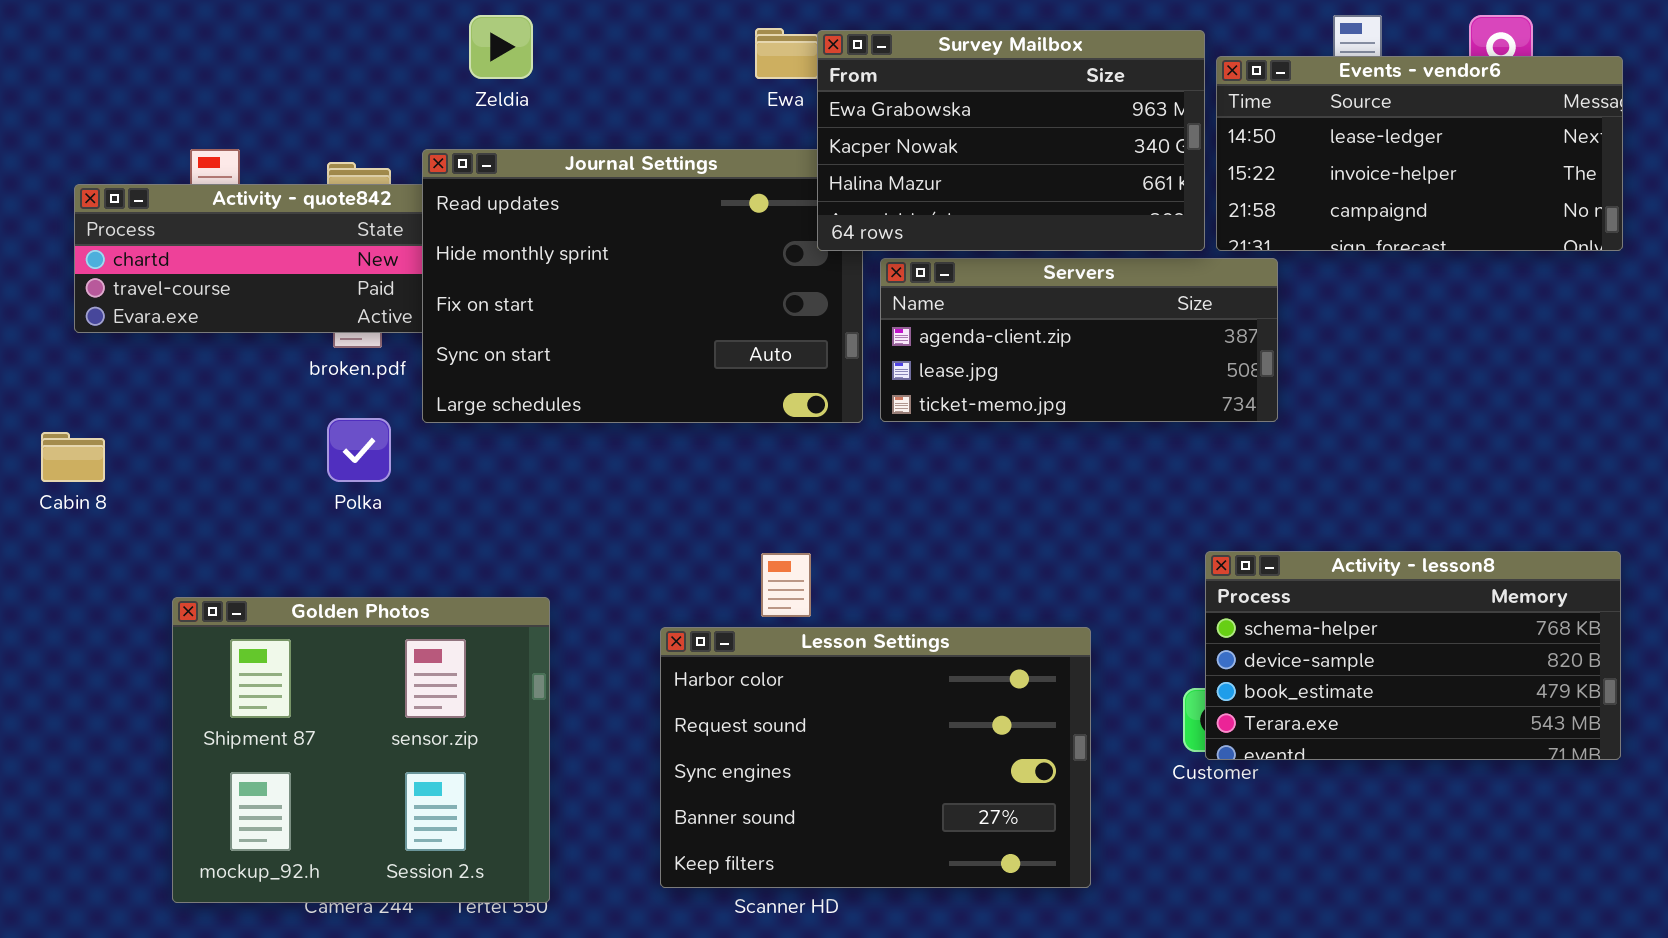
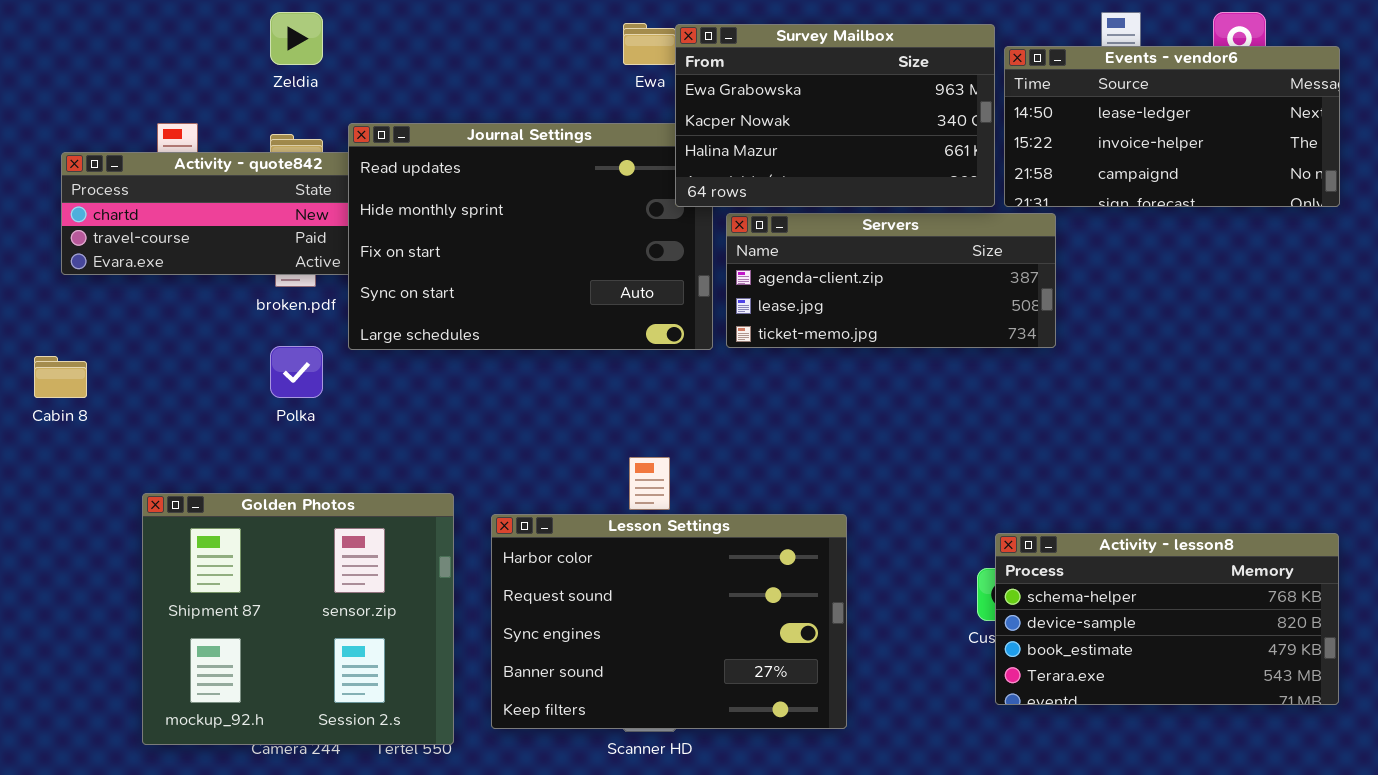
Zeldia: [469,15,533,79] -> [270,12,323,65], moved
Activity - lesson8: [1205,551,1621,760] -> [995,533,1339,705], moved
Lesson Settings: [660,627,1091,888] -> [491,514,847,729], moved

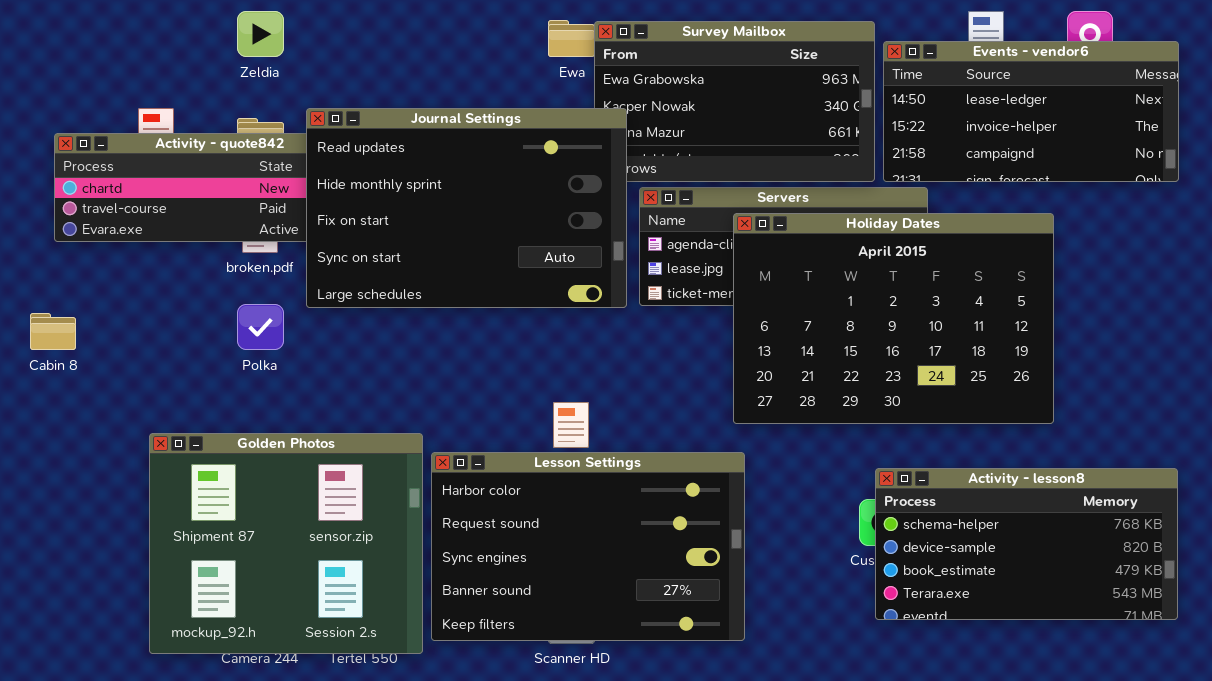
Journal Settings: [348,123,713,350] -> [306,108,627,308], raised
Holiday Dates: none -> [733,213,1054,424], opened
Golden Photos: [142,493,454,745] -> [149,433,423,654], moved

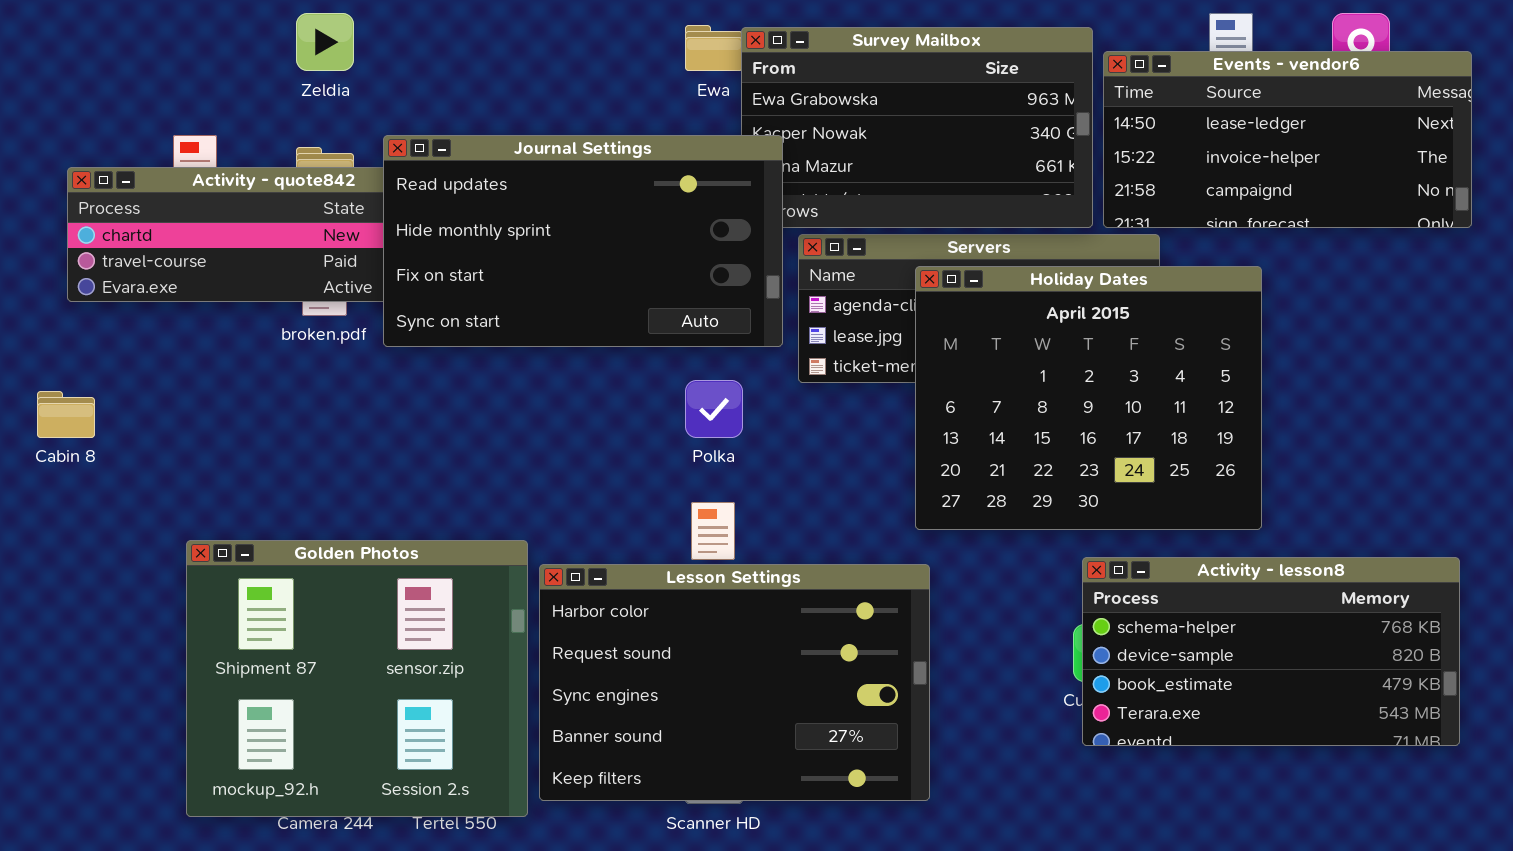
Journal Settings: [306,108,627,308] -> [383,135,783,347], resized
Holiday Dates: [733,213,1054,424] -> [915,266,1262,530], resized
Polka: [237,304,284,350] -> [685,380,743,438], moved
Activity - lesson8: [875,468,1178,620] -> [1082,557,1460,746], moved

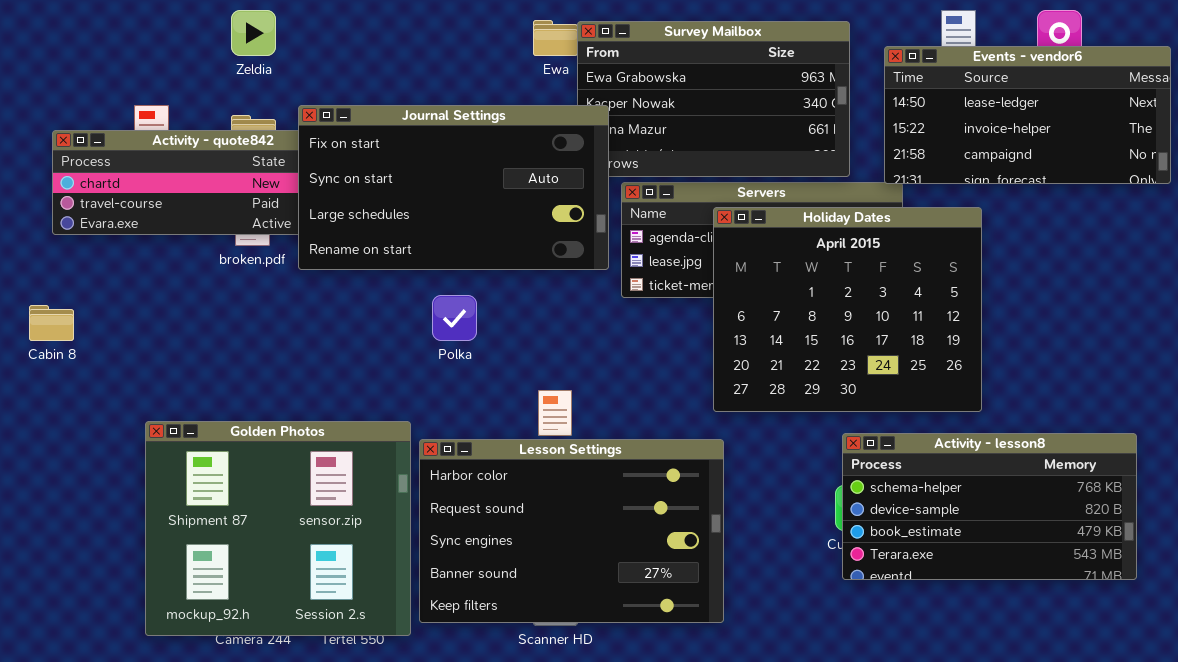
Events - vendor6: [1103,51,1472,228] -> [884,46,1171,184], moved
Journal Settings: [383,135,783,347] -> [298,105,609,270], scrolled down 2 rows
Polka: [685,380,743,438] -> [432,295,477,341], moved

